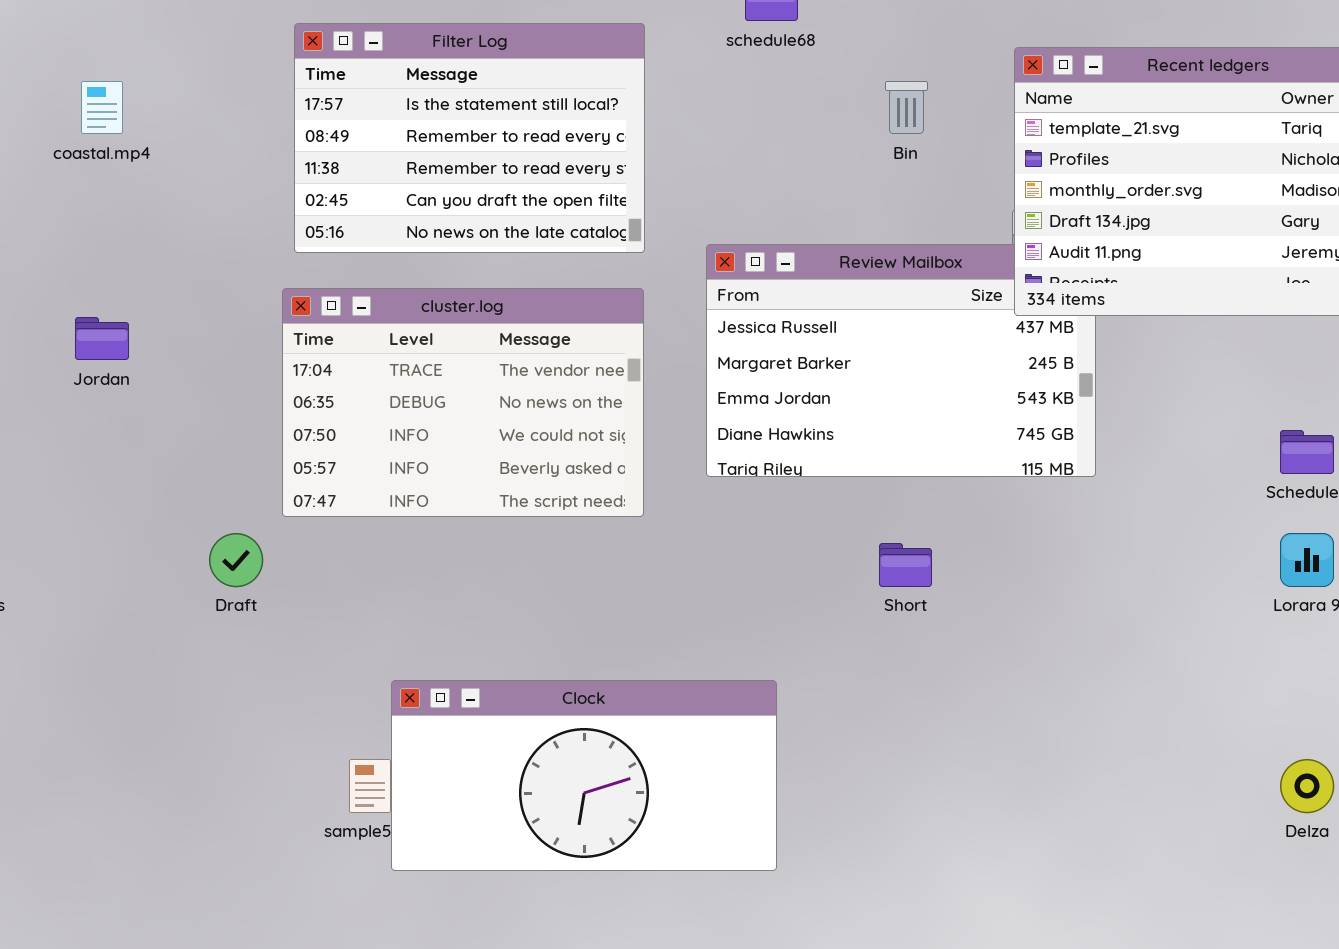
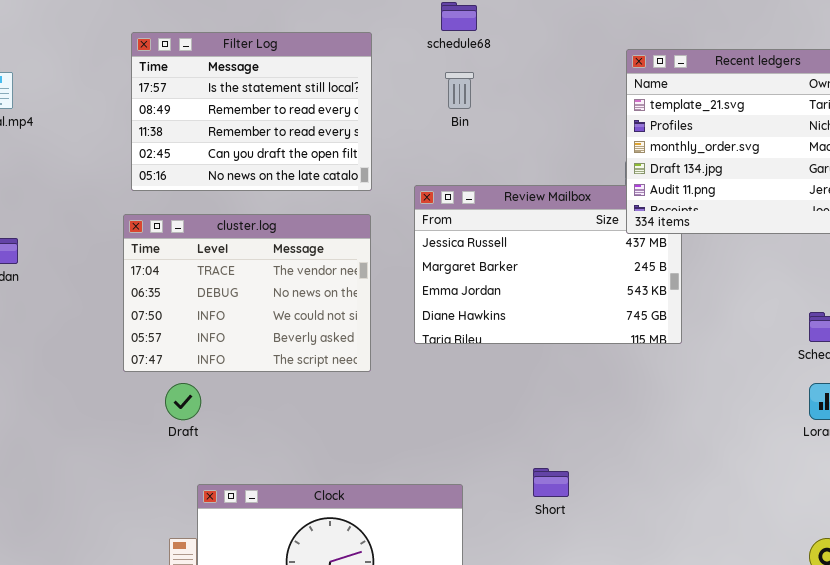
Bin: [885,81,928,134] -> [445,72,474,109], moved
Draft: [209,533,263,587] -> [165,383,201,420], moved
Short: [879,543,932,587] -> [533,468,569,497], moved

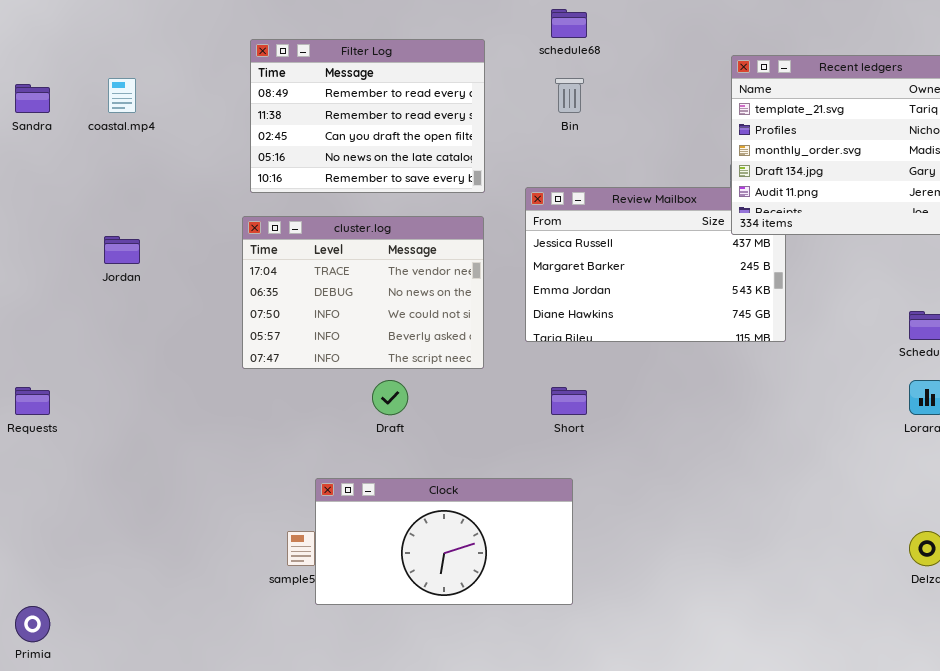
Filter Log: [131,32,372,191] -> [250,39,485,193], scrolled down 1 row
Draft: [165,383,201,420] -> [372,380,408,415], moved
Short: [533,468,569,497] -> [551,387,587,415], moved

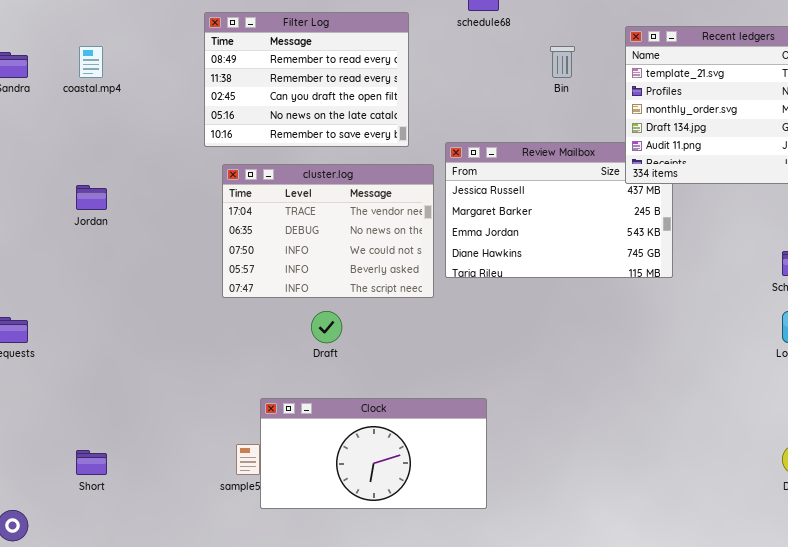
Bin: [555,78,584,113] -> [550,46,575,78], moved
cluster.log: [242,216,484,369] -> [222,164,434,298], moved
Short: [551,387,587,415] -> [76,450,107,475], moved

